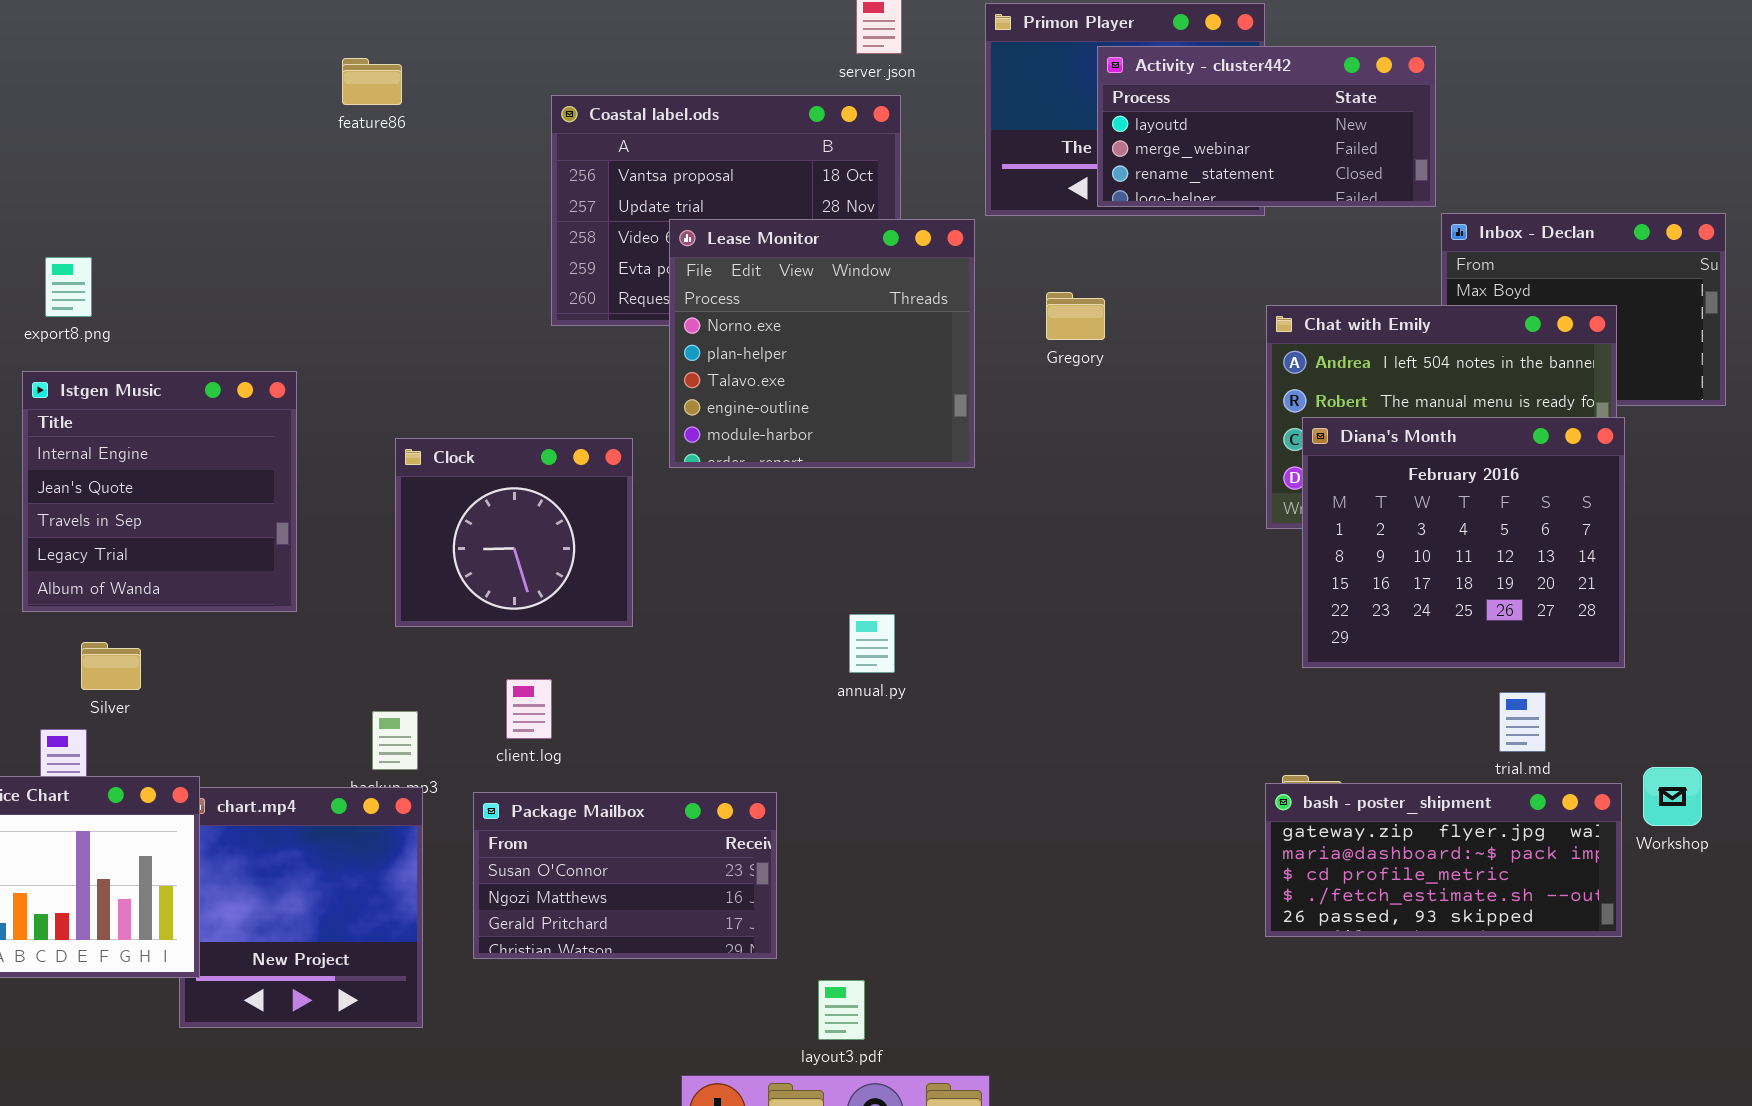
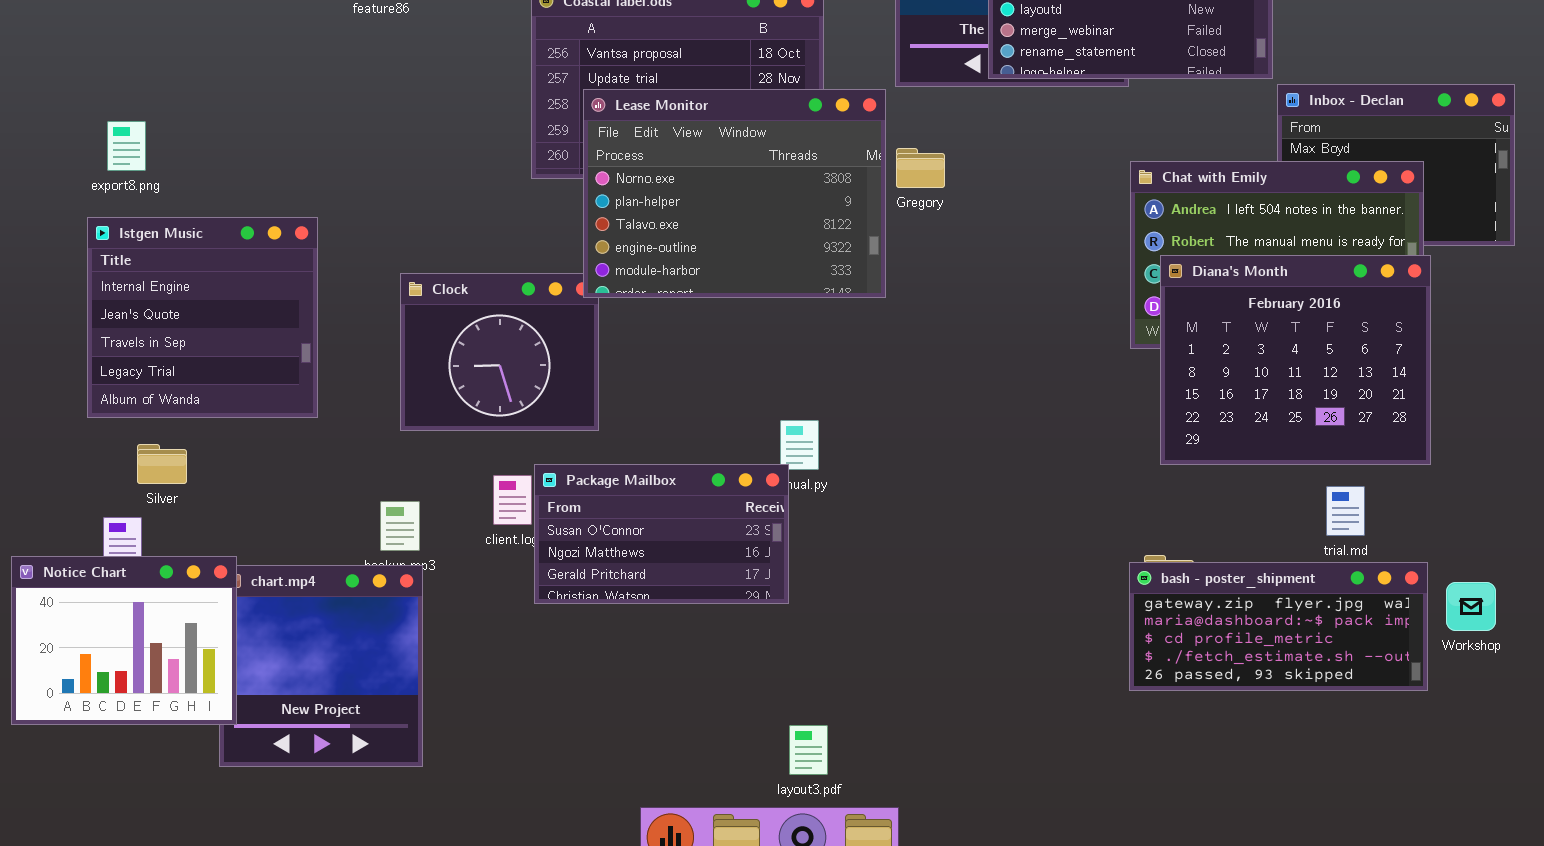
Lease Monitor: [669,219,975,468] -> [583,89,886,298], resized
Gregory: [1046,292,1105,340] -> [896,148,945,188], moved
Workshop: [1643,767,1702,826] -> [1446,582,1496,631], moved
Package Mailbox: [473,792,777,959] -> [534,464,789,604], moved
layout3.pdf: [818,980,865,1040] -> [789,725,828,775], moved

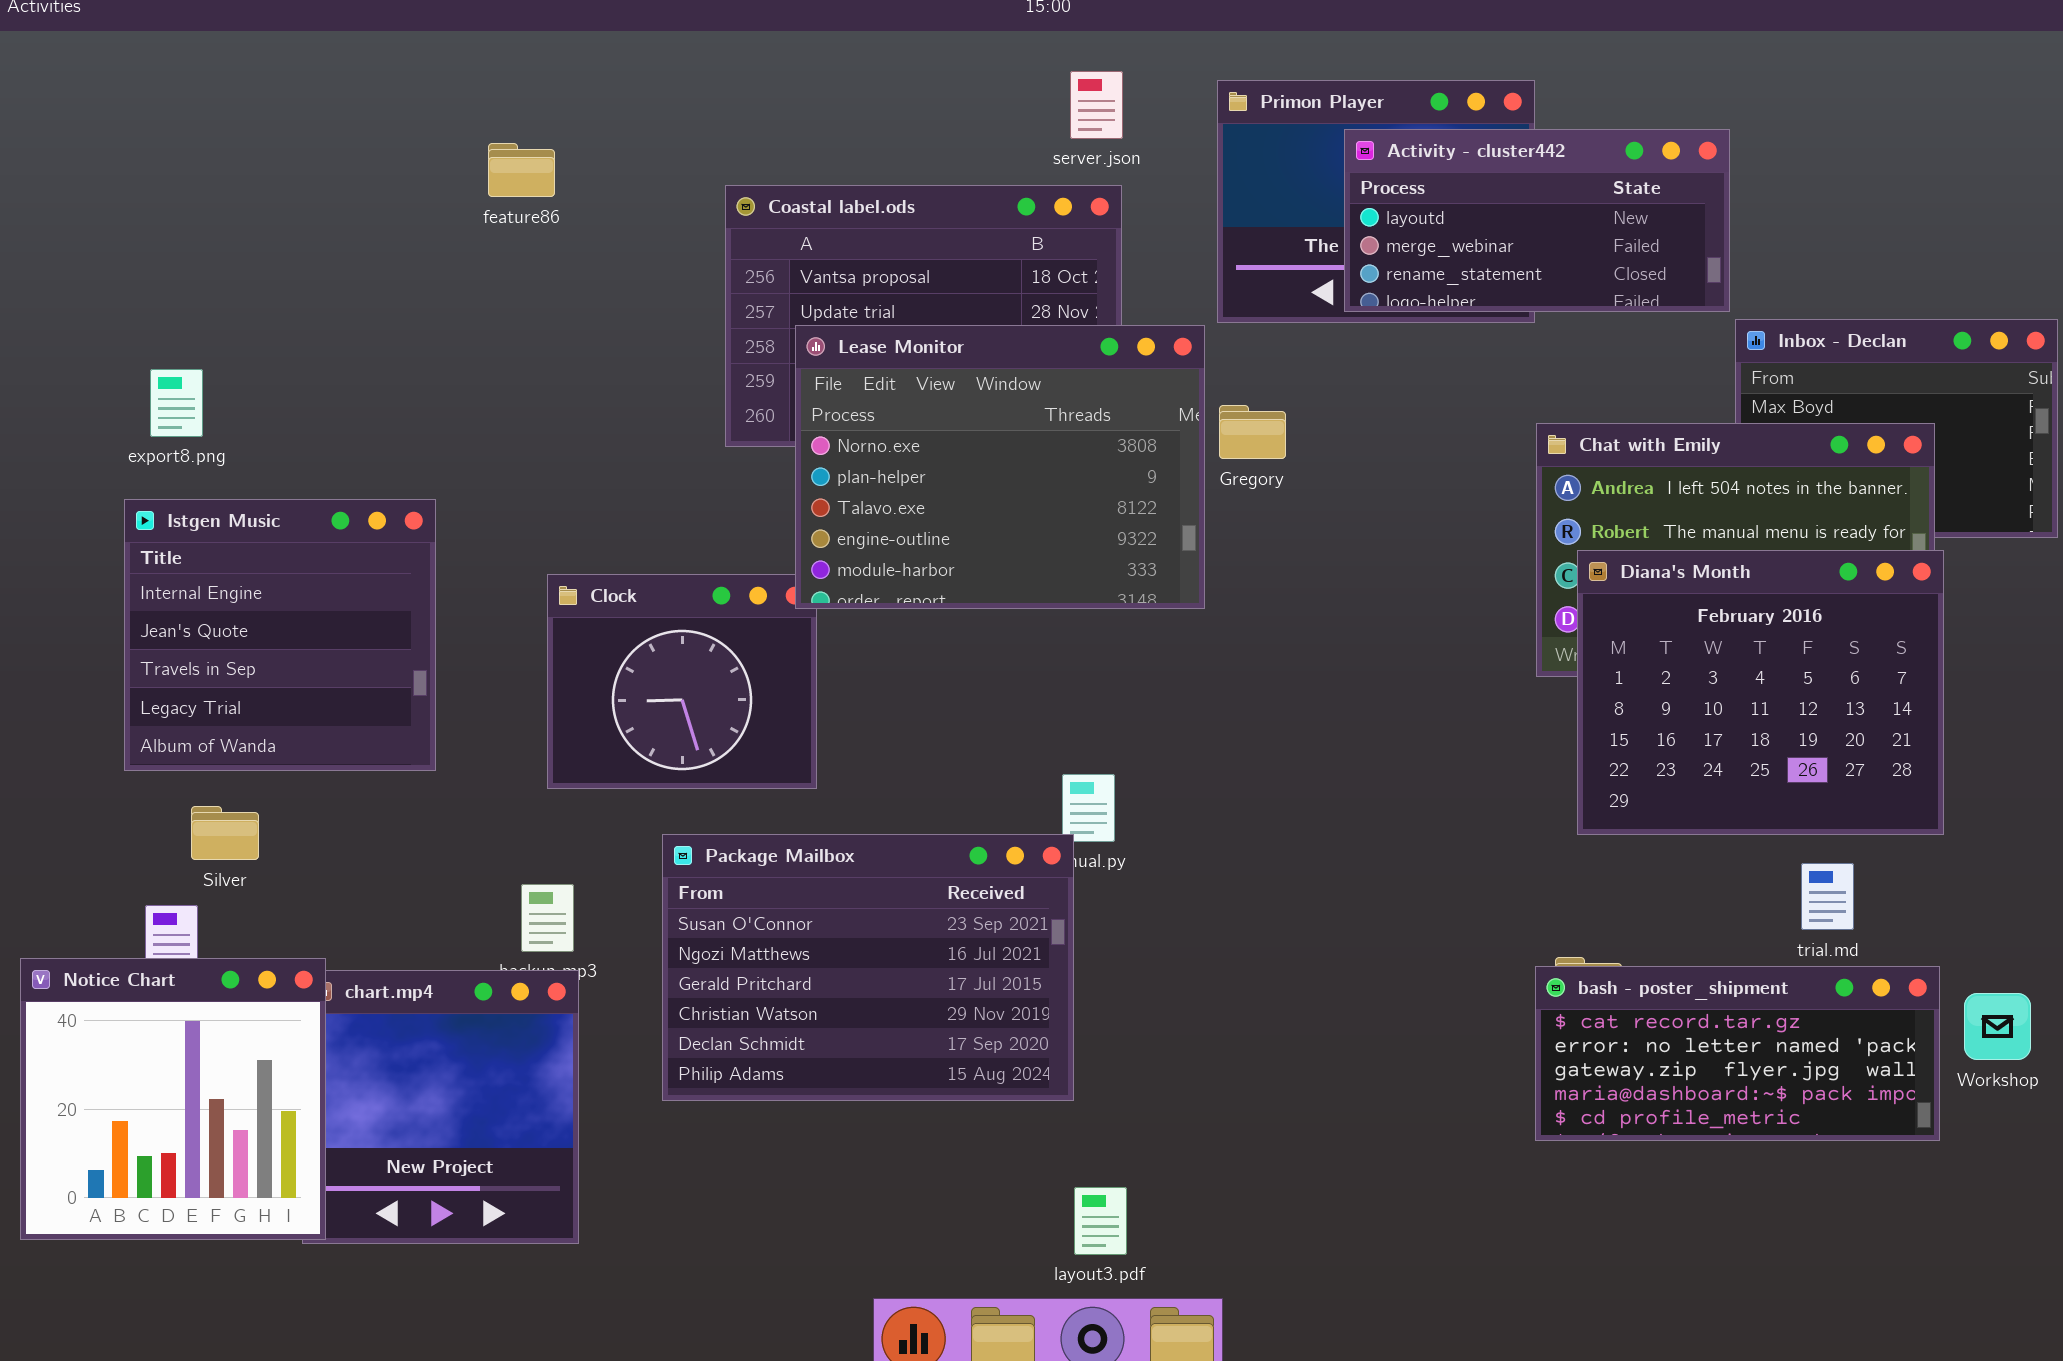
Package Mailbox: [534,464,789,604] -> [662,834,1074,1101], resized
Notice Chart: [11,556,237,725] -> [20,958,326,1240], resized
bash - poster_shipment: [1129,562,1428,691] -> [1535,966,1940,1141], scrolled up 2 rows

